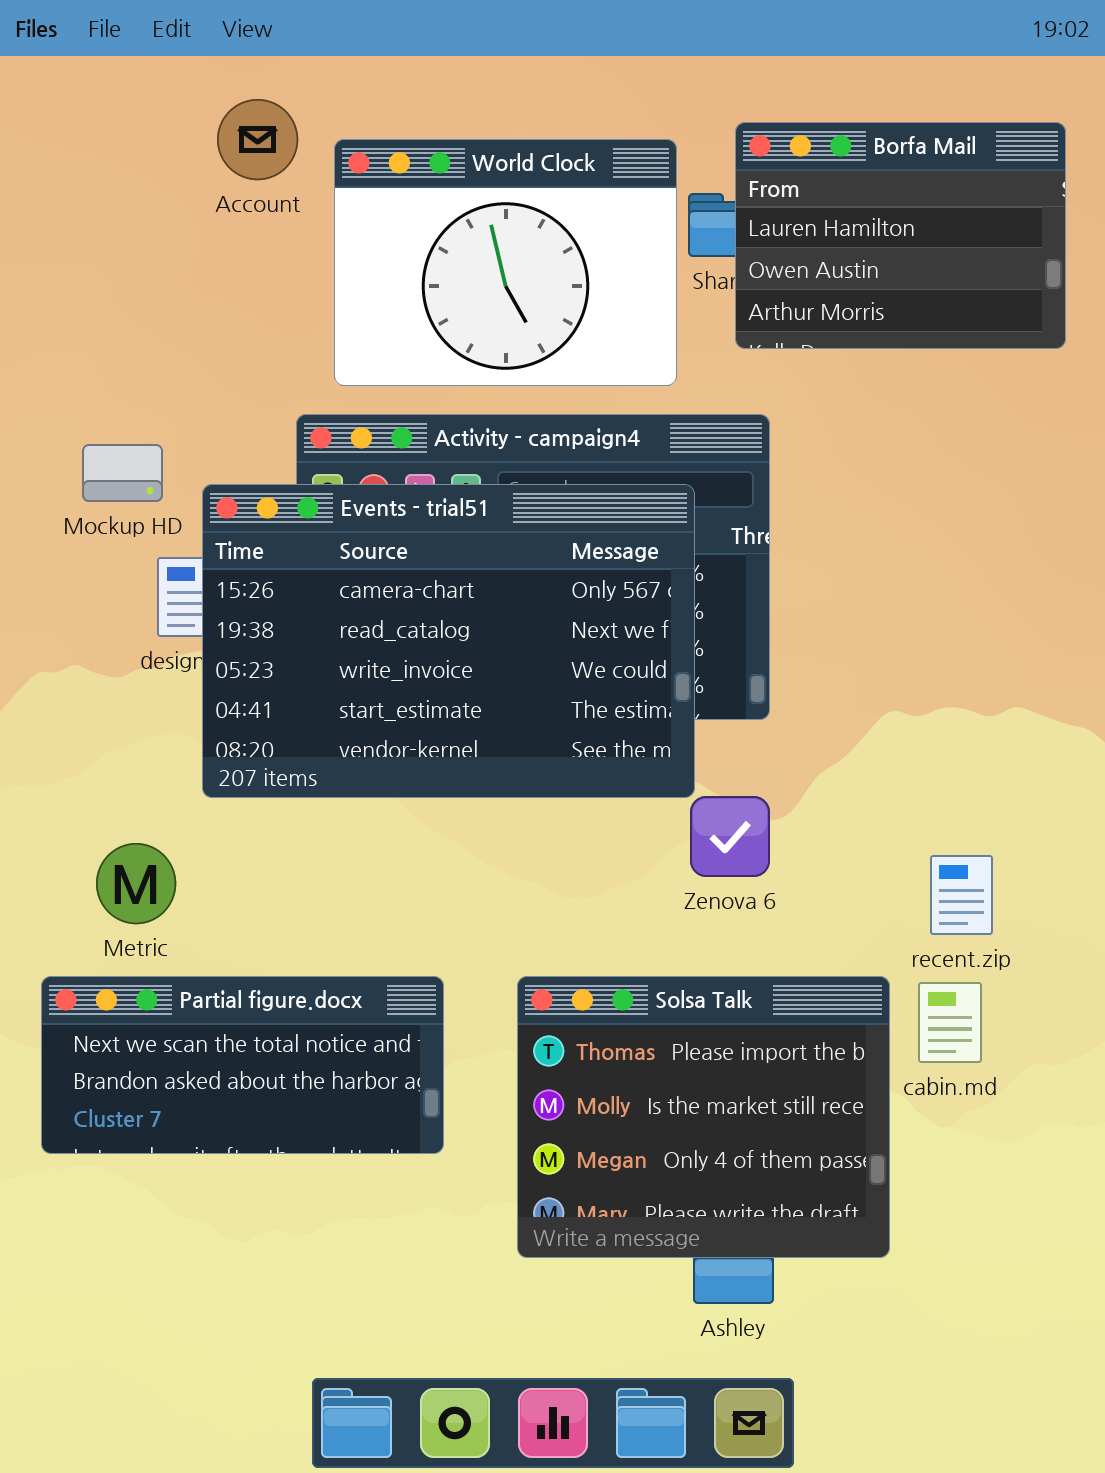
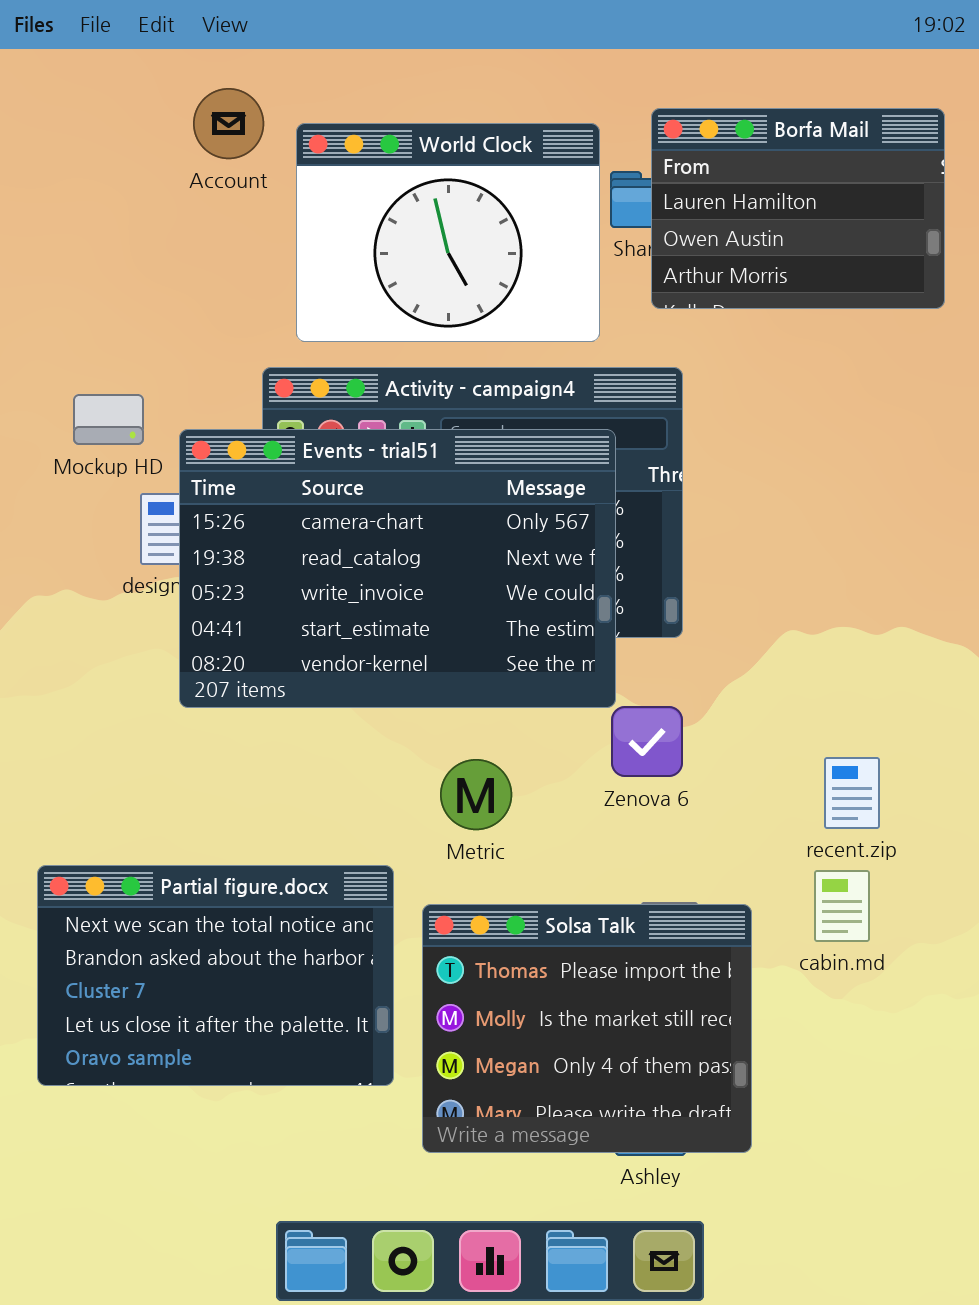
Metric: [96,843,176,924] -> [440,759,512,830], moved
Partial figure.docx: [41,976,444,1154] -> [37,865,394,1086], resized
Solsa Talk: [517,976,890,1258] -> [422,904,752,1153], moved

